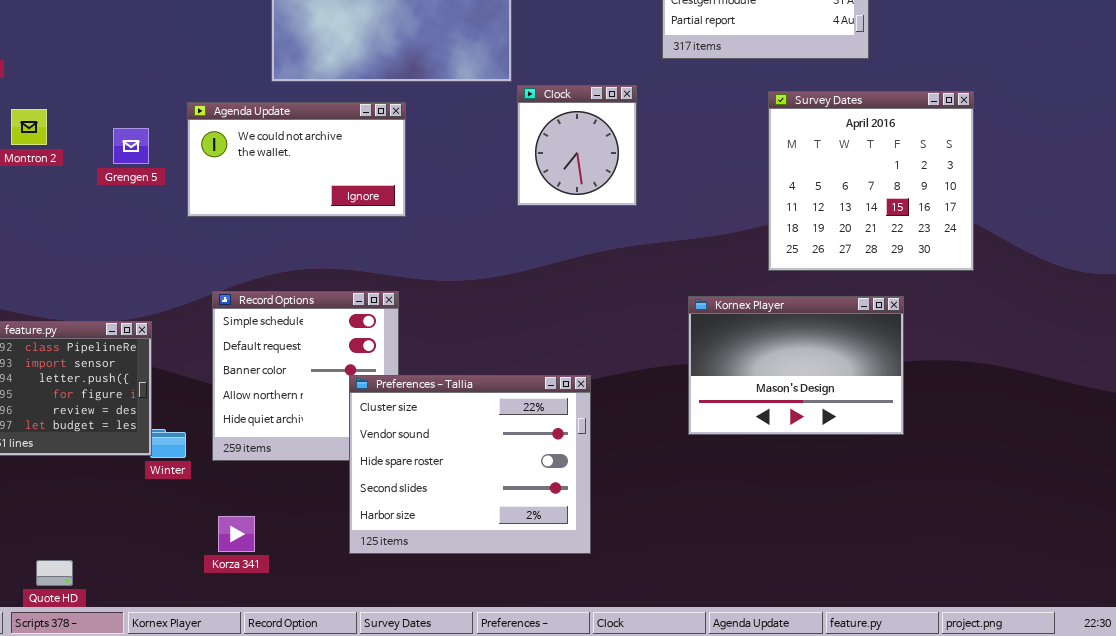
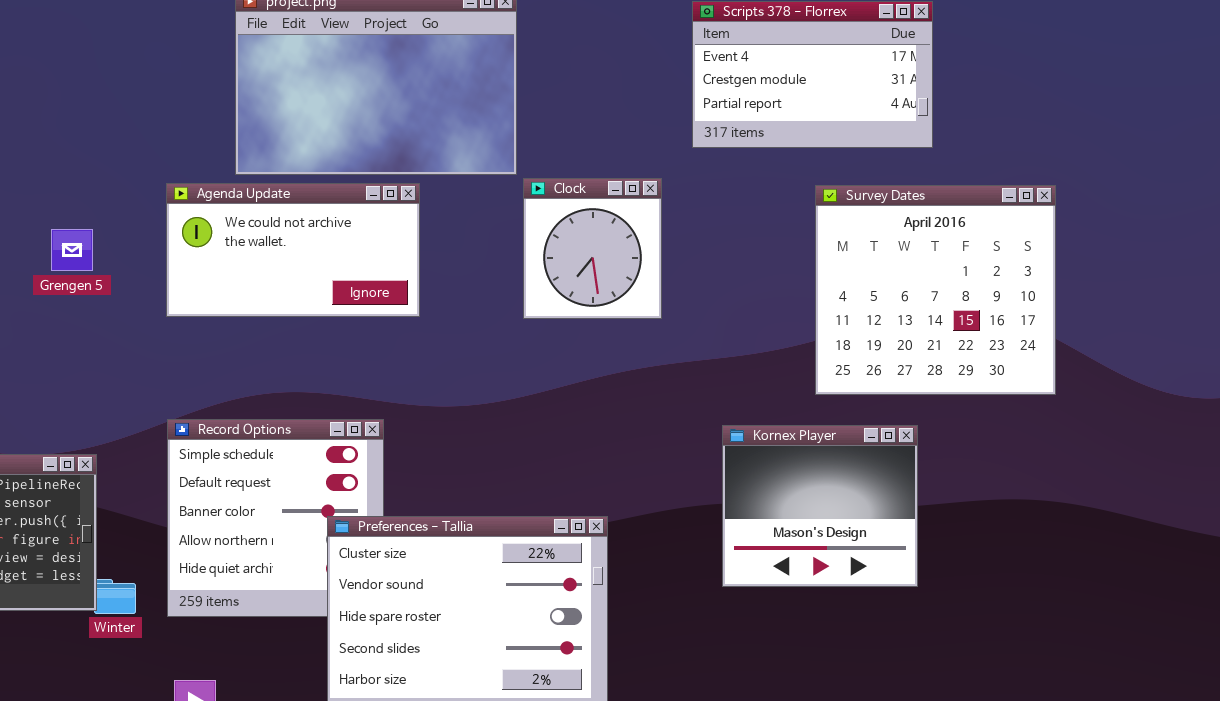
Agenda Update: [187,102,406,217] -> [166,183,420,317], moved
Kornex Player: [688,296,904,435] -> [722,425,918,587], resized

